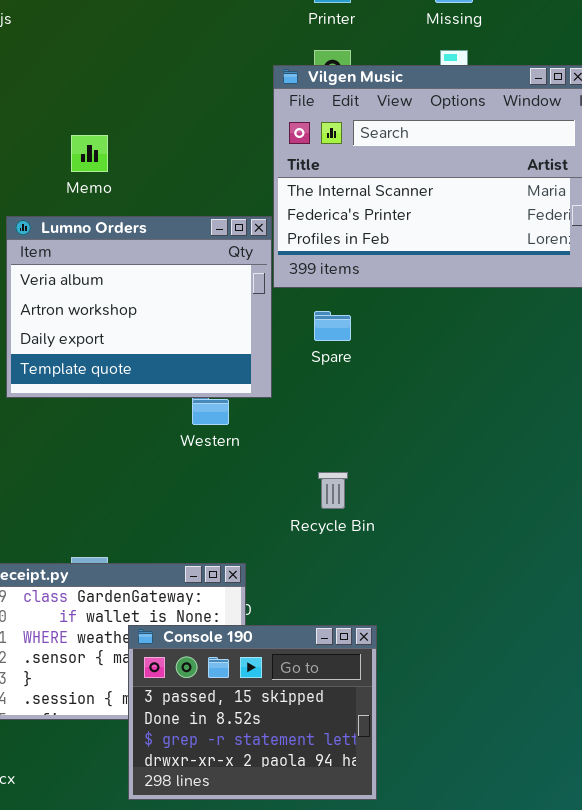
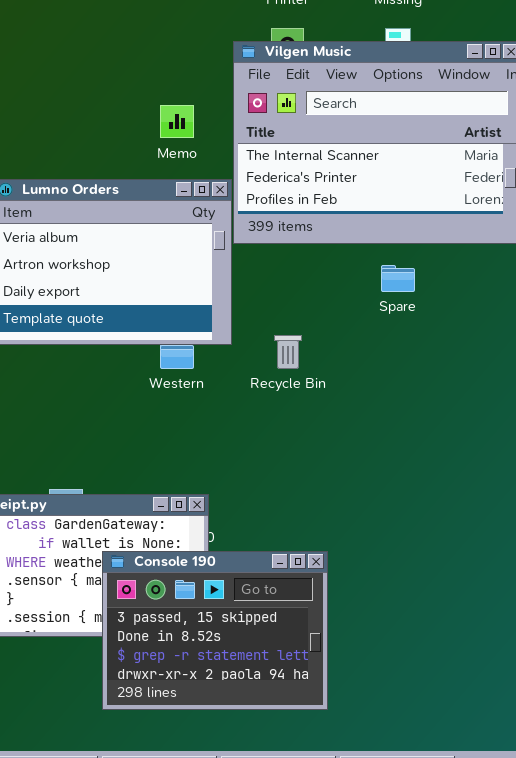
Memo: [71,135,108,172] -> [160,105,194,138], moved
Spare: [314,311,351,341] -> [381,265,415,292], moved
Recycle Bin: [318,472,348,509] -> [274,335,302,369], moved

